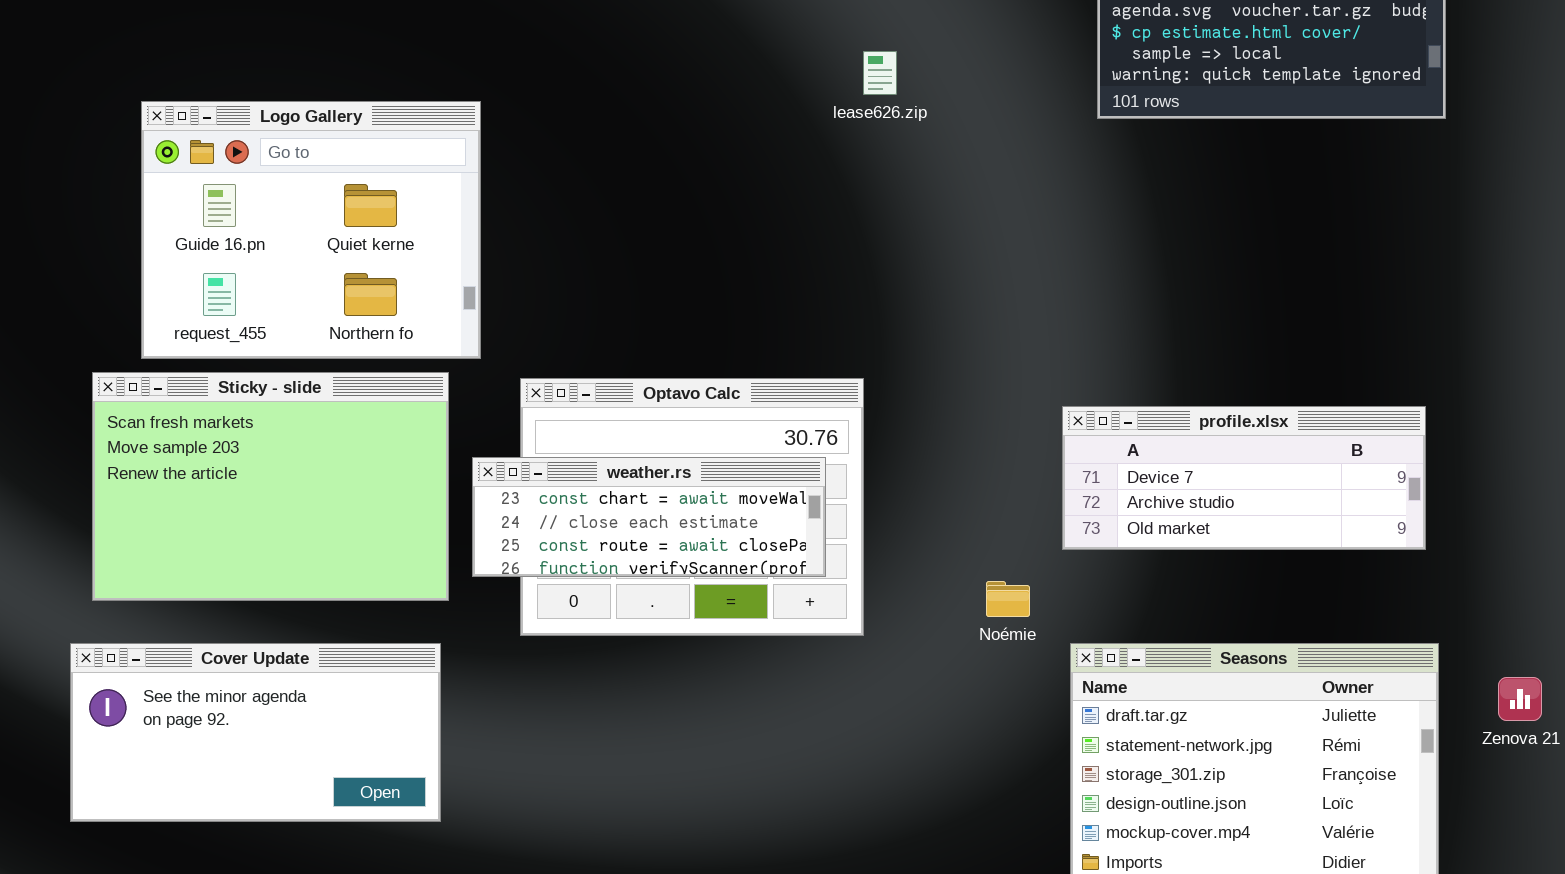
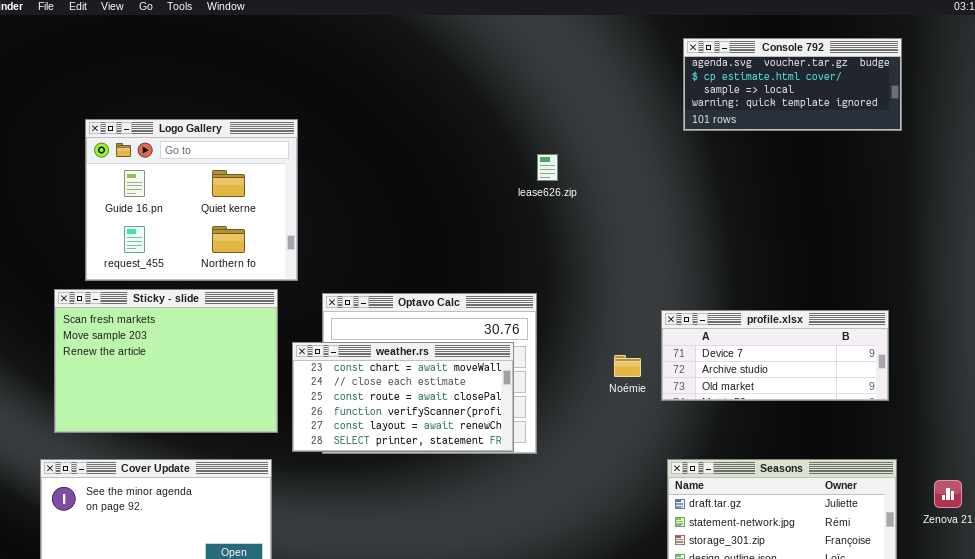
lease626.zip: [863,51,897,95] -> [537,154,558,181], moved
weather.rs: [472,457,826,577] -> [292,342,514,452], resized
Noémie: [986,581,1030,617] -> [614,355,641,377], moved

